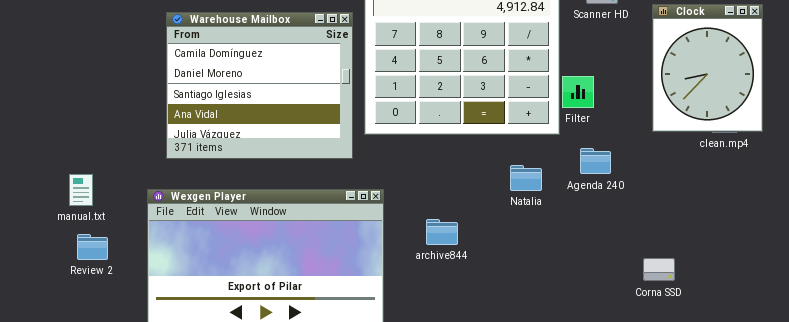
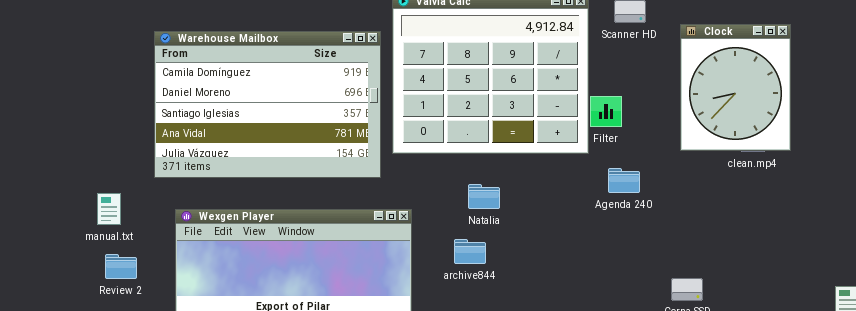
Warehouse Mailbox: [166,12,353,159] -> [154,31,381,178], resized
Natalia: [510,165,542,191] -> [468,184,500,209], moved

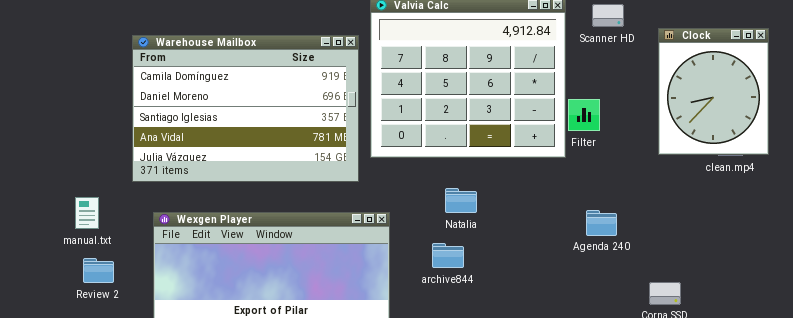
Agenda 240: [608,168,640,193] -> [586,210,617,236], moved

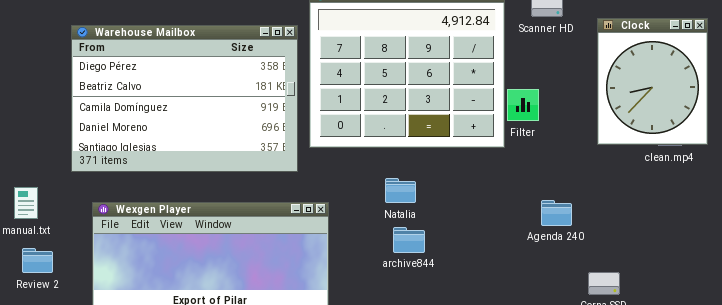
Warehouse Mailbox: [132,35,359,182] -> [71,25,298,172], scrolled up 2 rows
Agenda 240: [586,210,617,236] -> [541,200,572,226], moved
archive844: [432,243,464,268] -> [393,227,425,253], moved

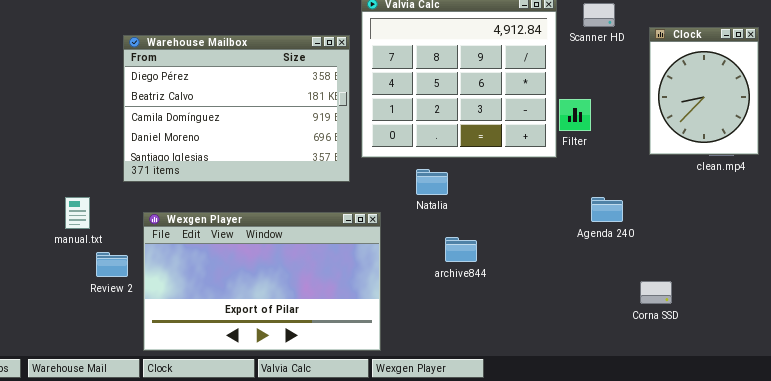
Natalia: [385,178,416,203] -> [416,169,448,195], moved
Agenda 240: [541,200,572,226] -> [591,197,623,222], moved
Review 2: [22,248,53,273] -> [96,252,128,277], moved

